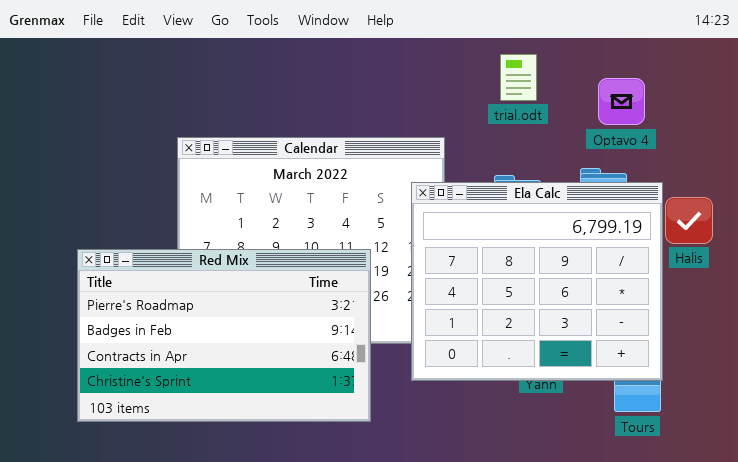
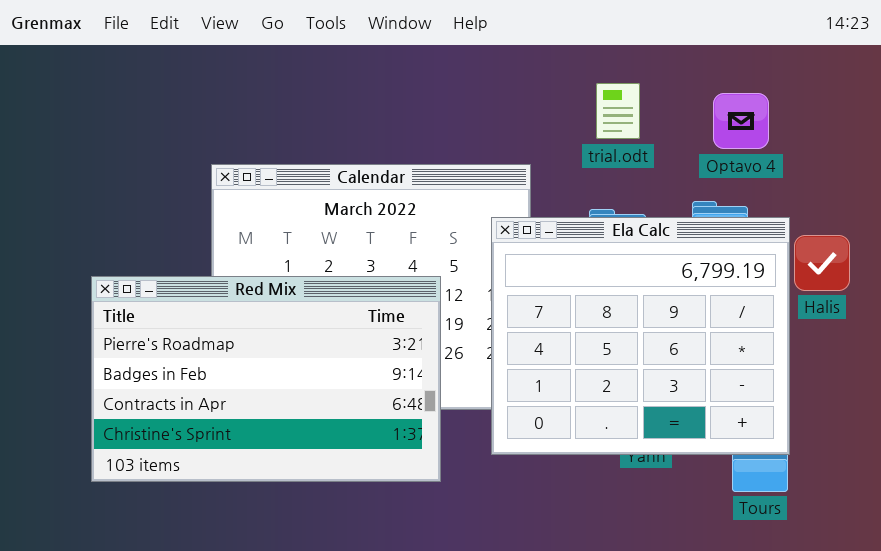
trial.odt: [500,54,537,101] -> [596,83,640,139], moved
Red Mix: [77,249,371,422] -> [91,276,441,482], moved

